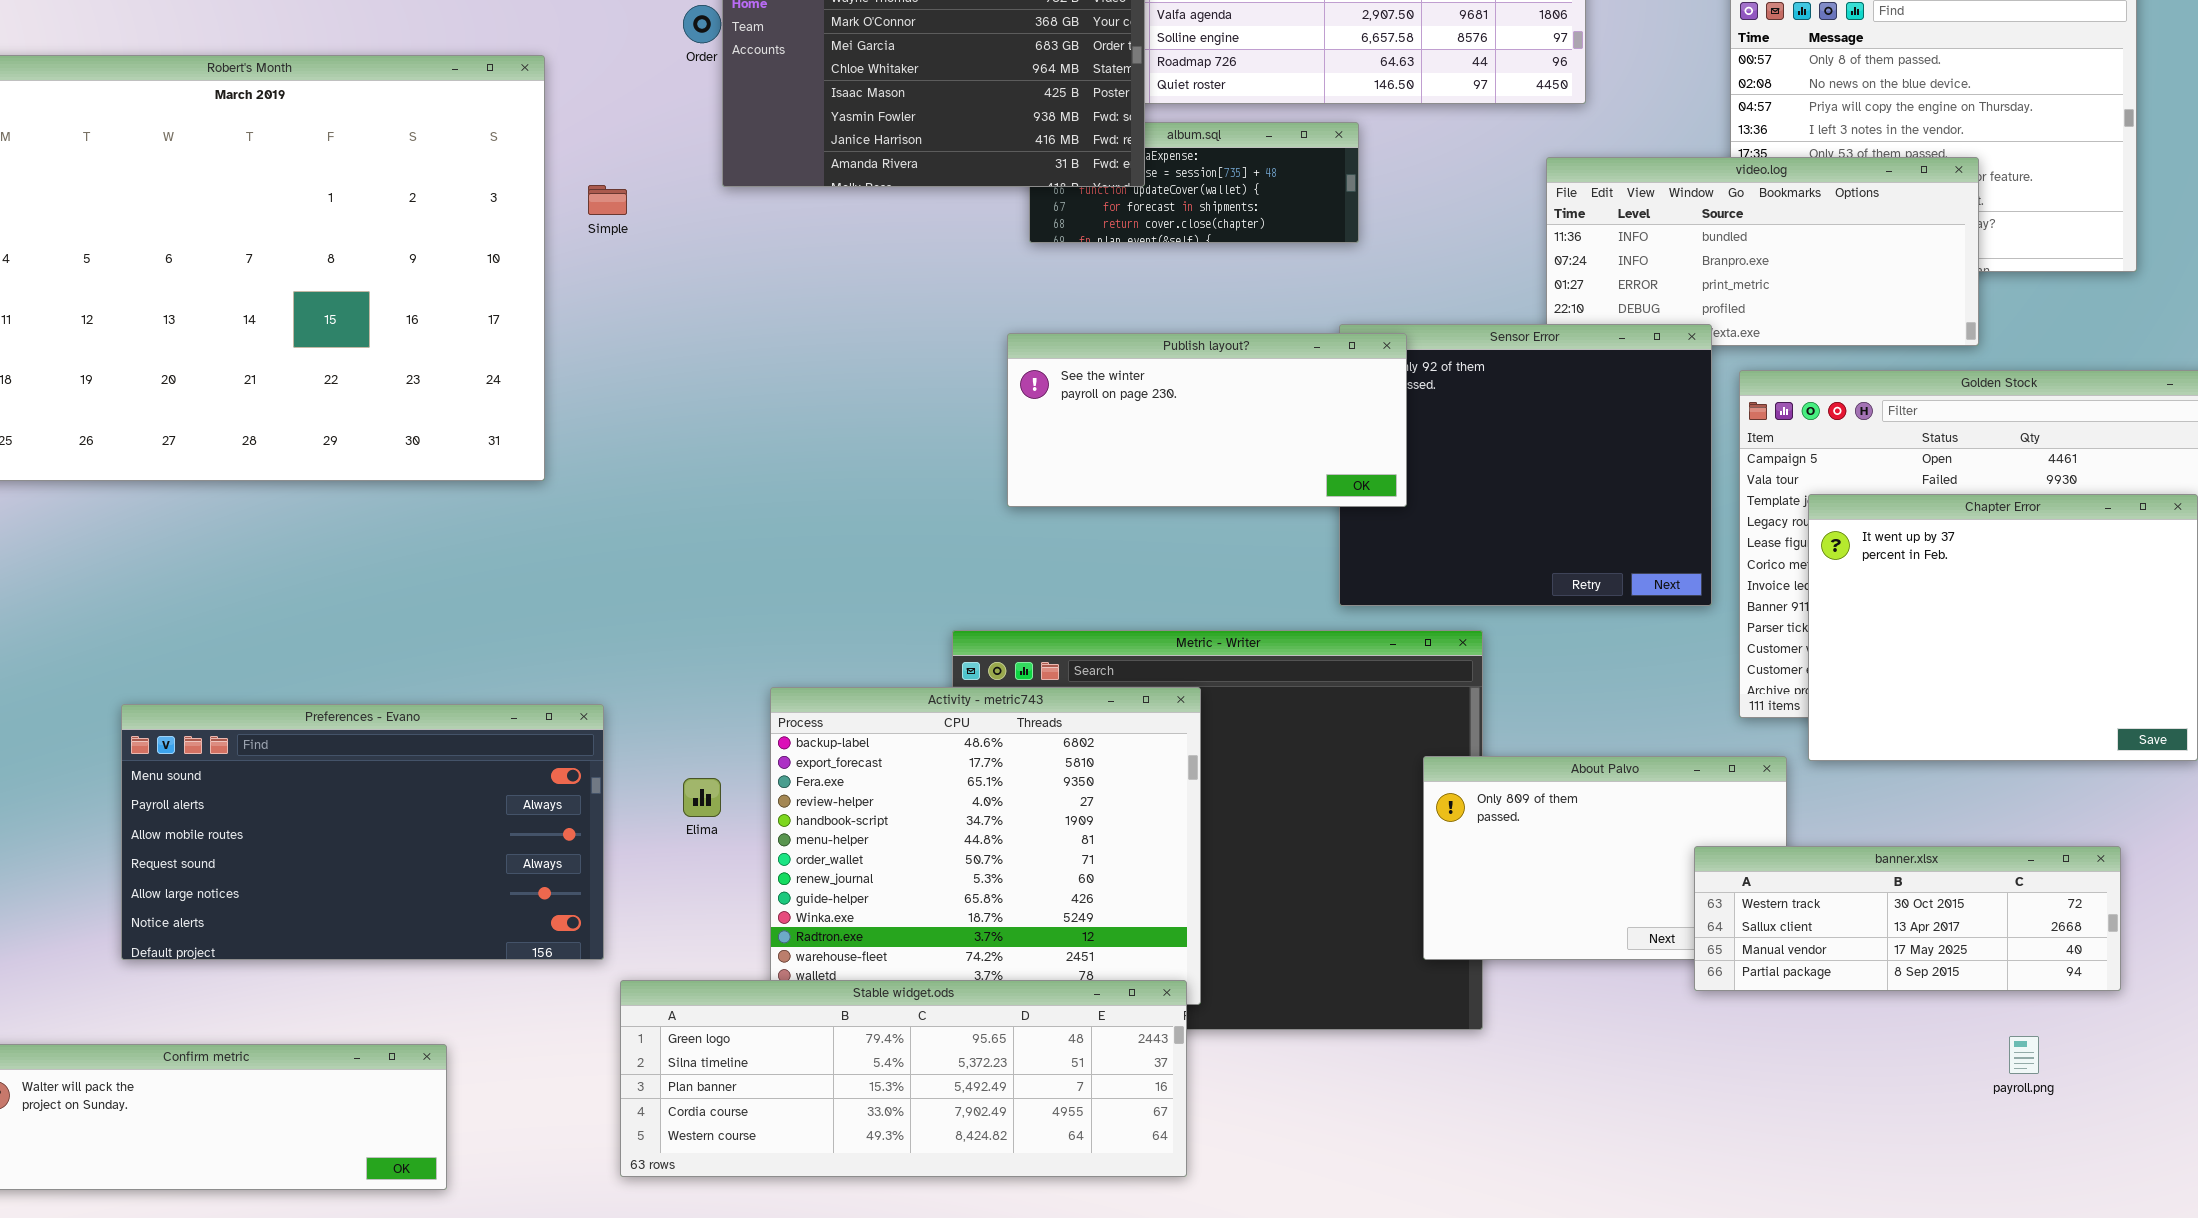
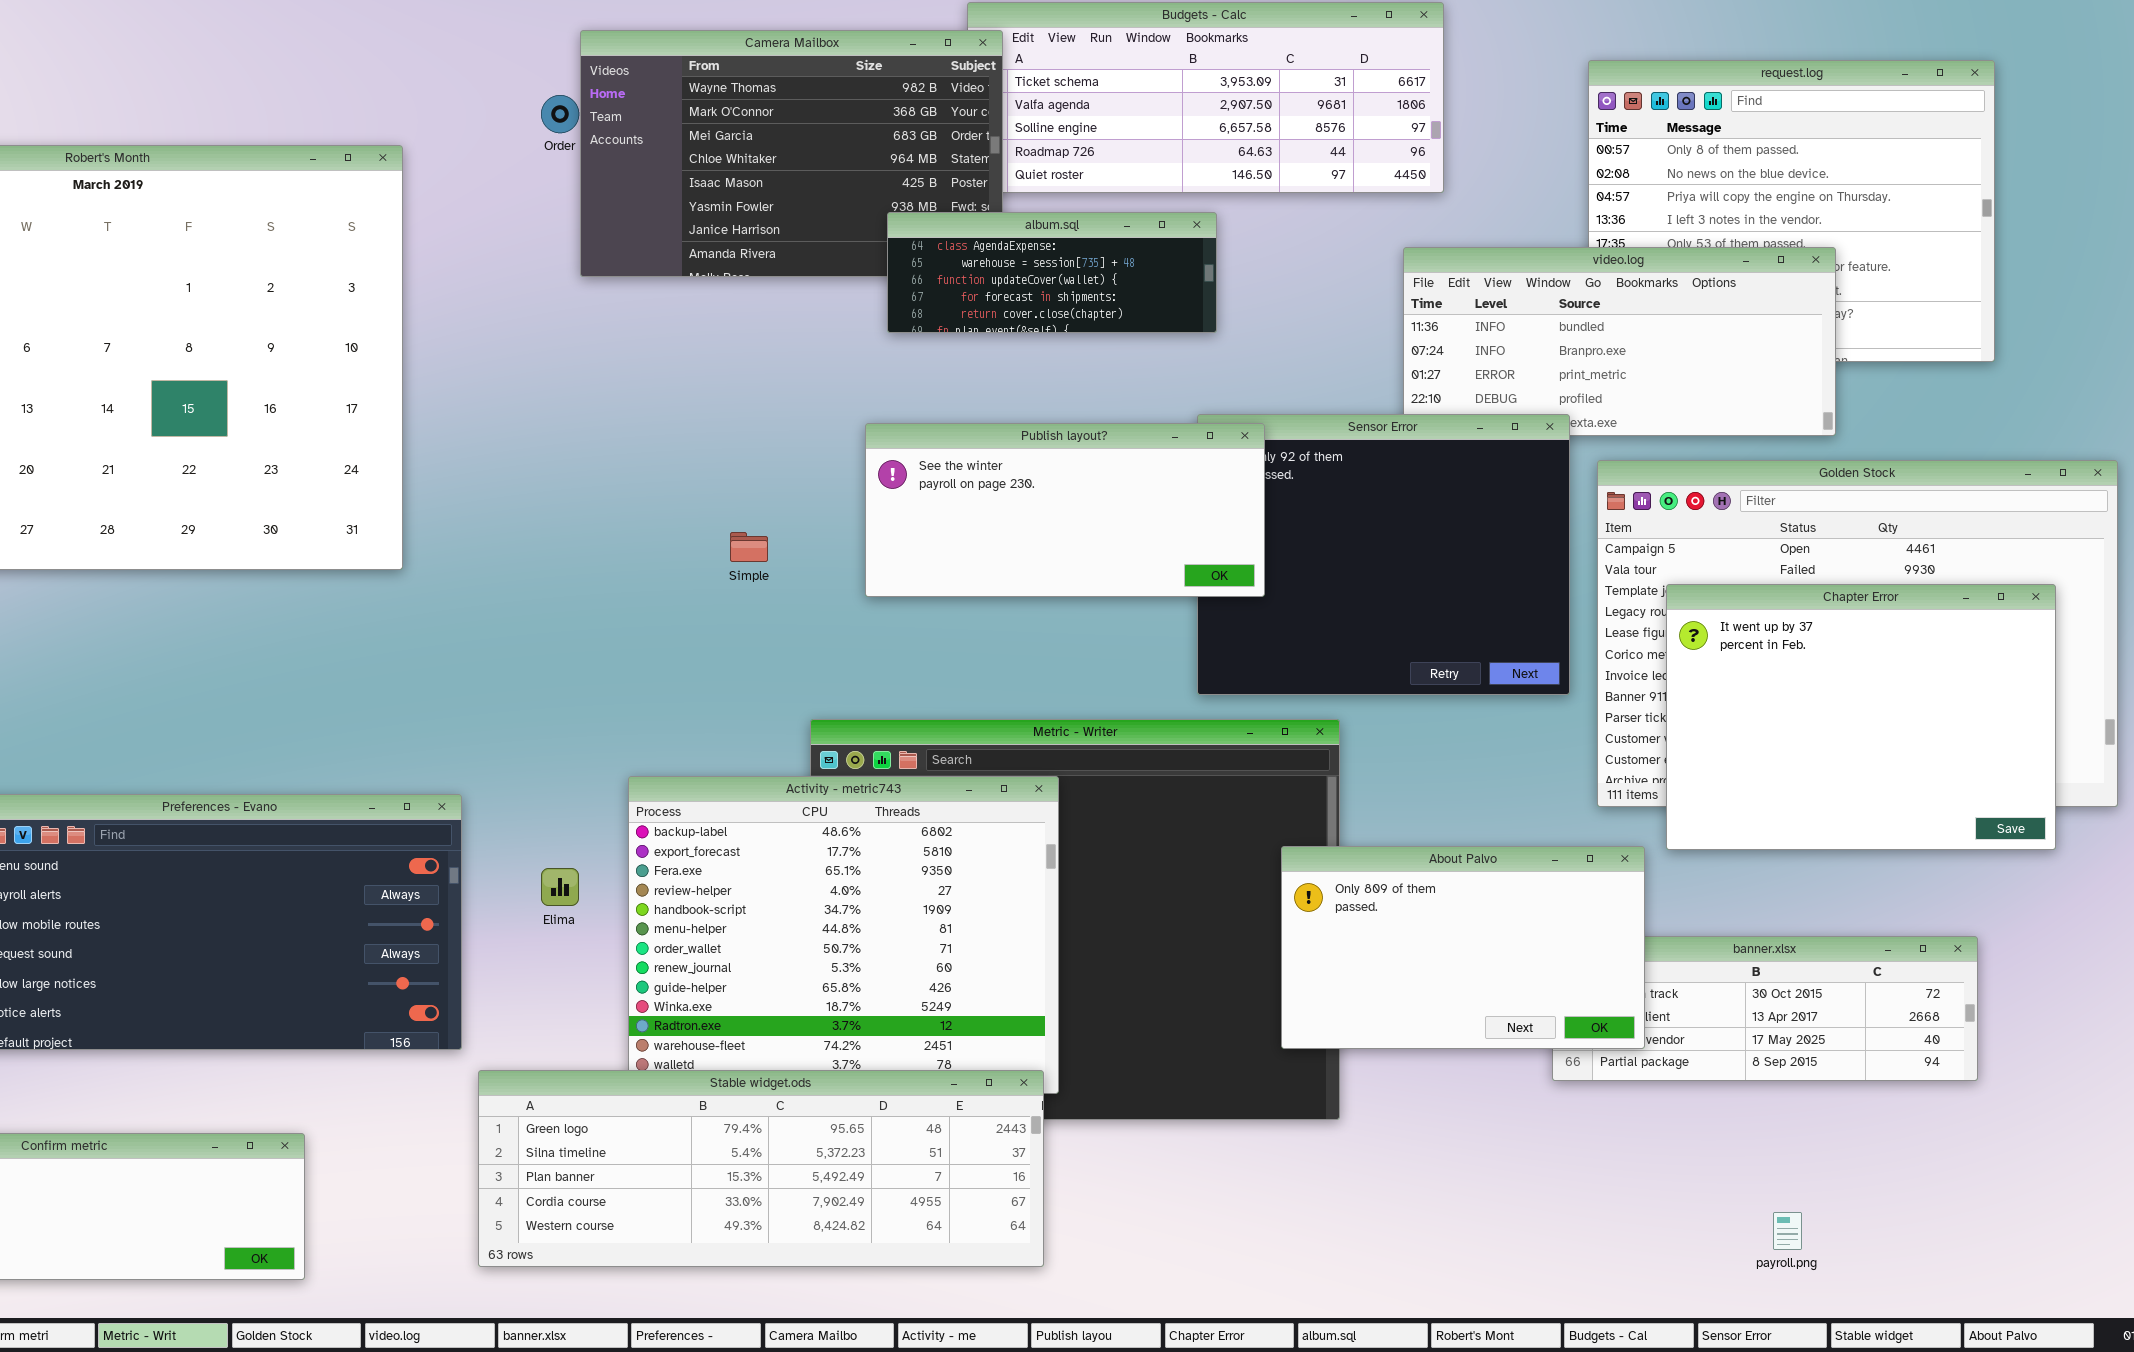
album.sql: [1029,122,1359,243] -> [887,212,1217,333], raised
Simple: [588,185,627,215] -> [730,532,768,562], moved
About Palvo: [1423,756,1787,960] -> [1281,846,1645,1049], raised
payroll.png: [2009,1036,2039,1074] -> [1773,1212,1802,1250], moved

